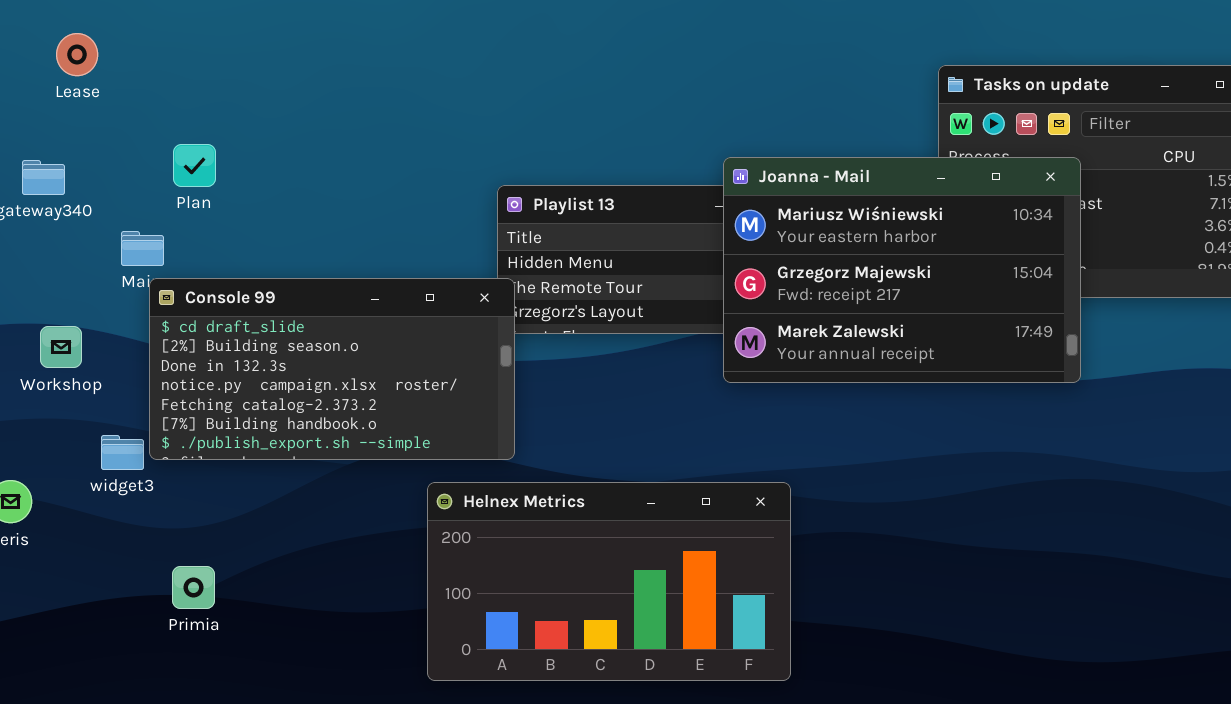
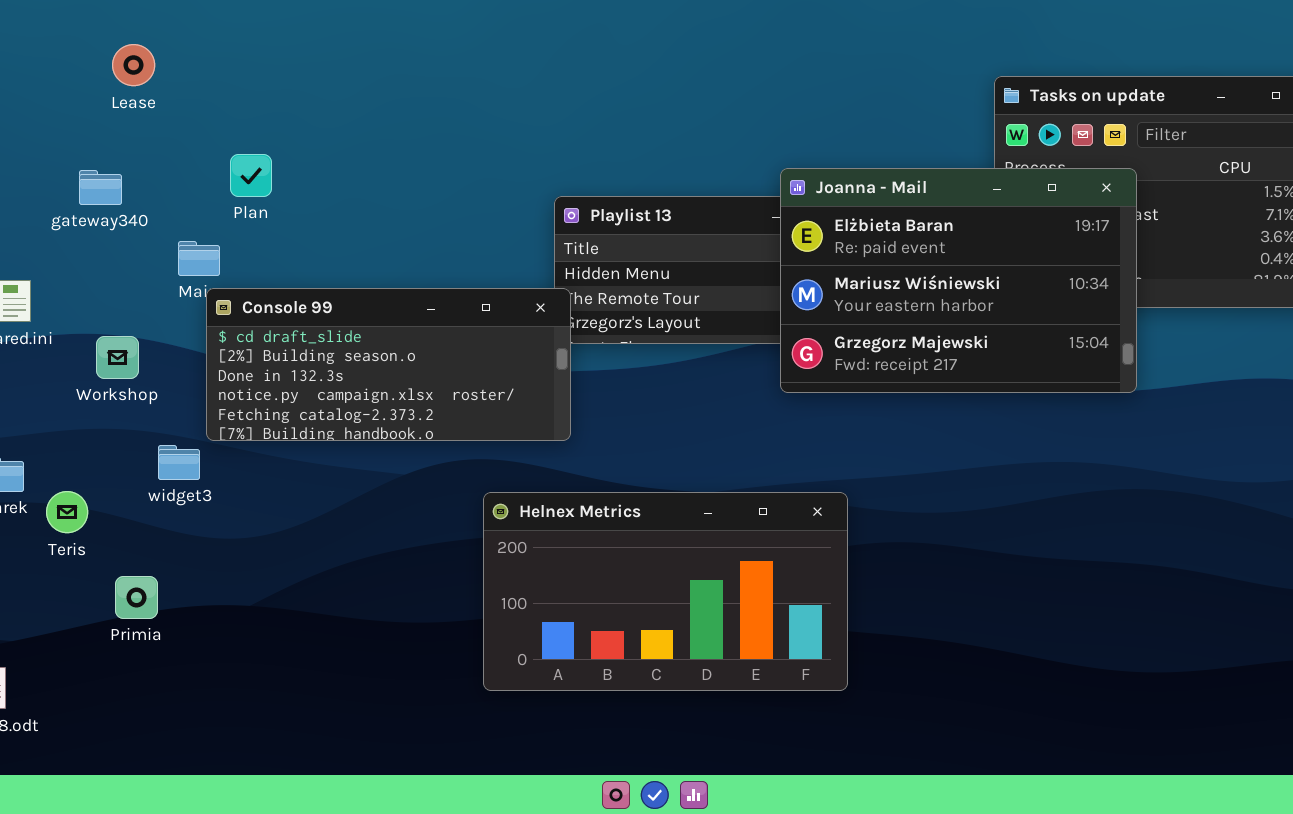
Joanna - Mail: [723,157,1081,383] -> [780,168,1137,393], scrolled up 1 row
Console 99: [149,278,515,460] -> [206,288,571,441], resized
Primia: [172,566,215,609] -> [115,576,158,619], moved

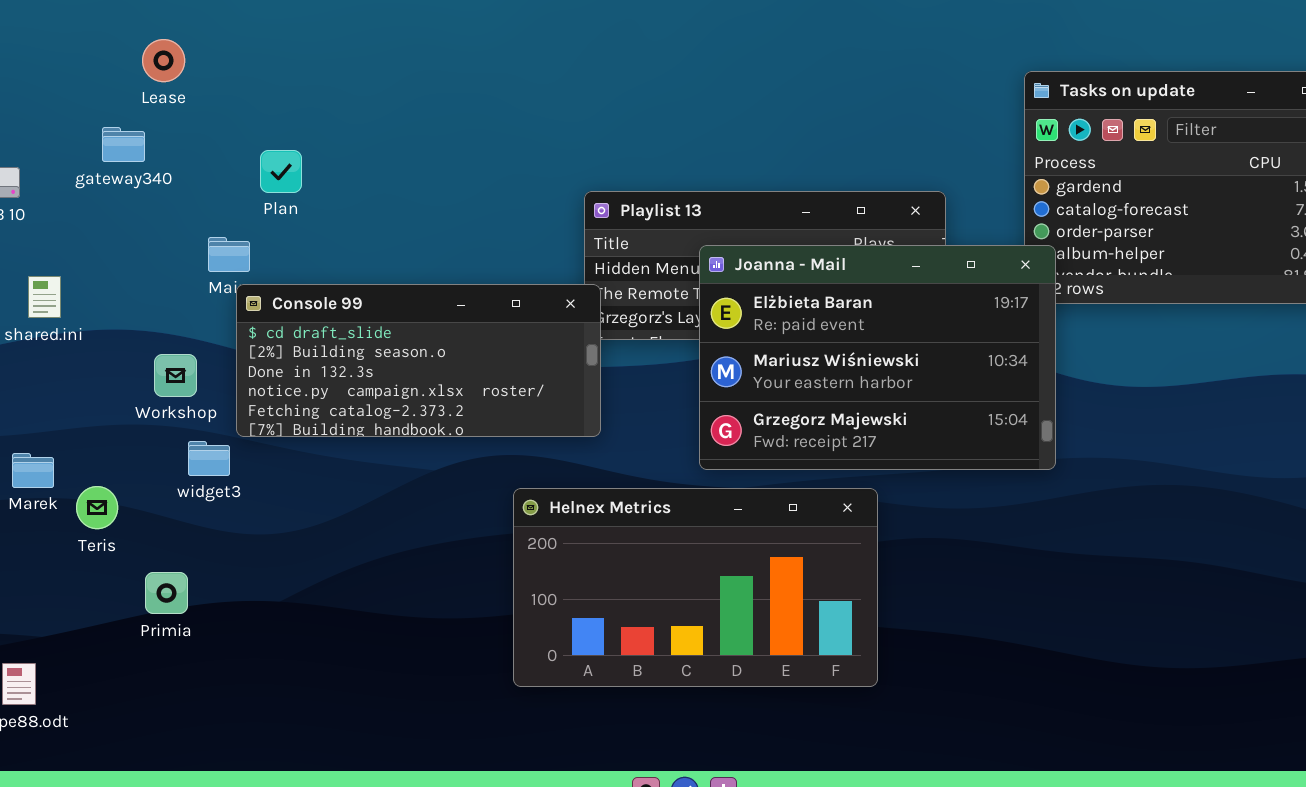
Joanna - Mail: [780,168,1137,393] -> [699,245,1056,470], moved
gateway340: [79,170,122,205] -> [102,127,145,162], moved
Workshop: [96,336,139,379] -> [154,354,197,397], moved

